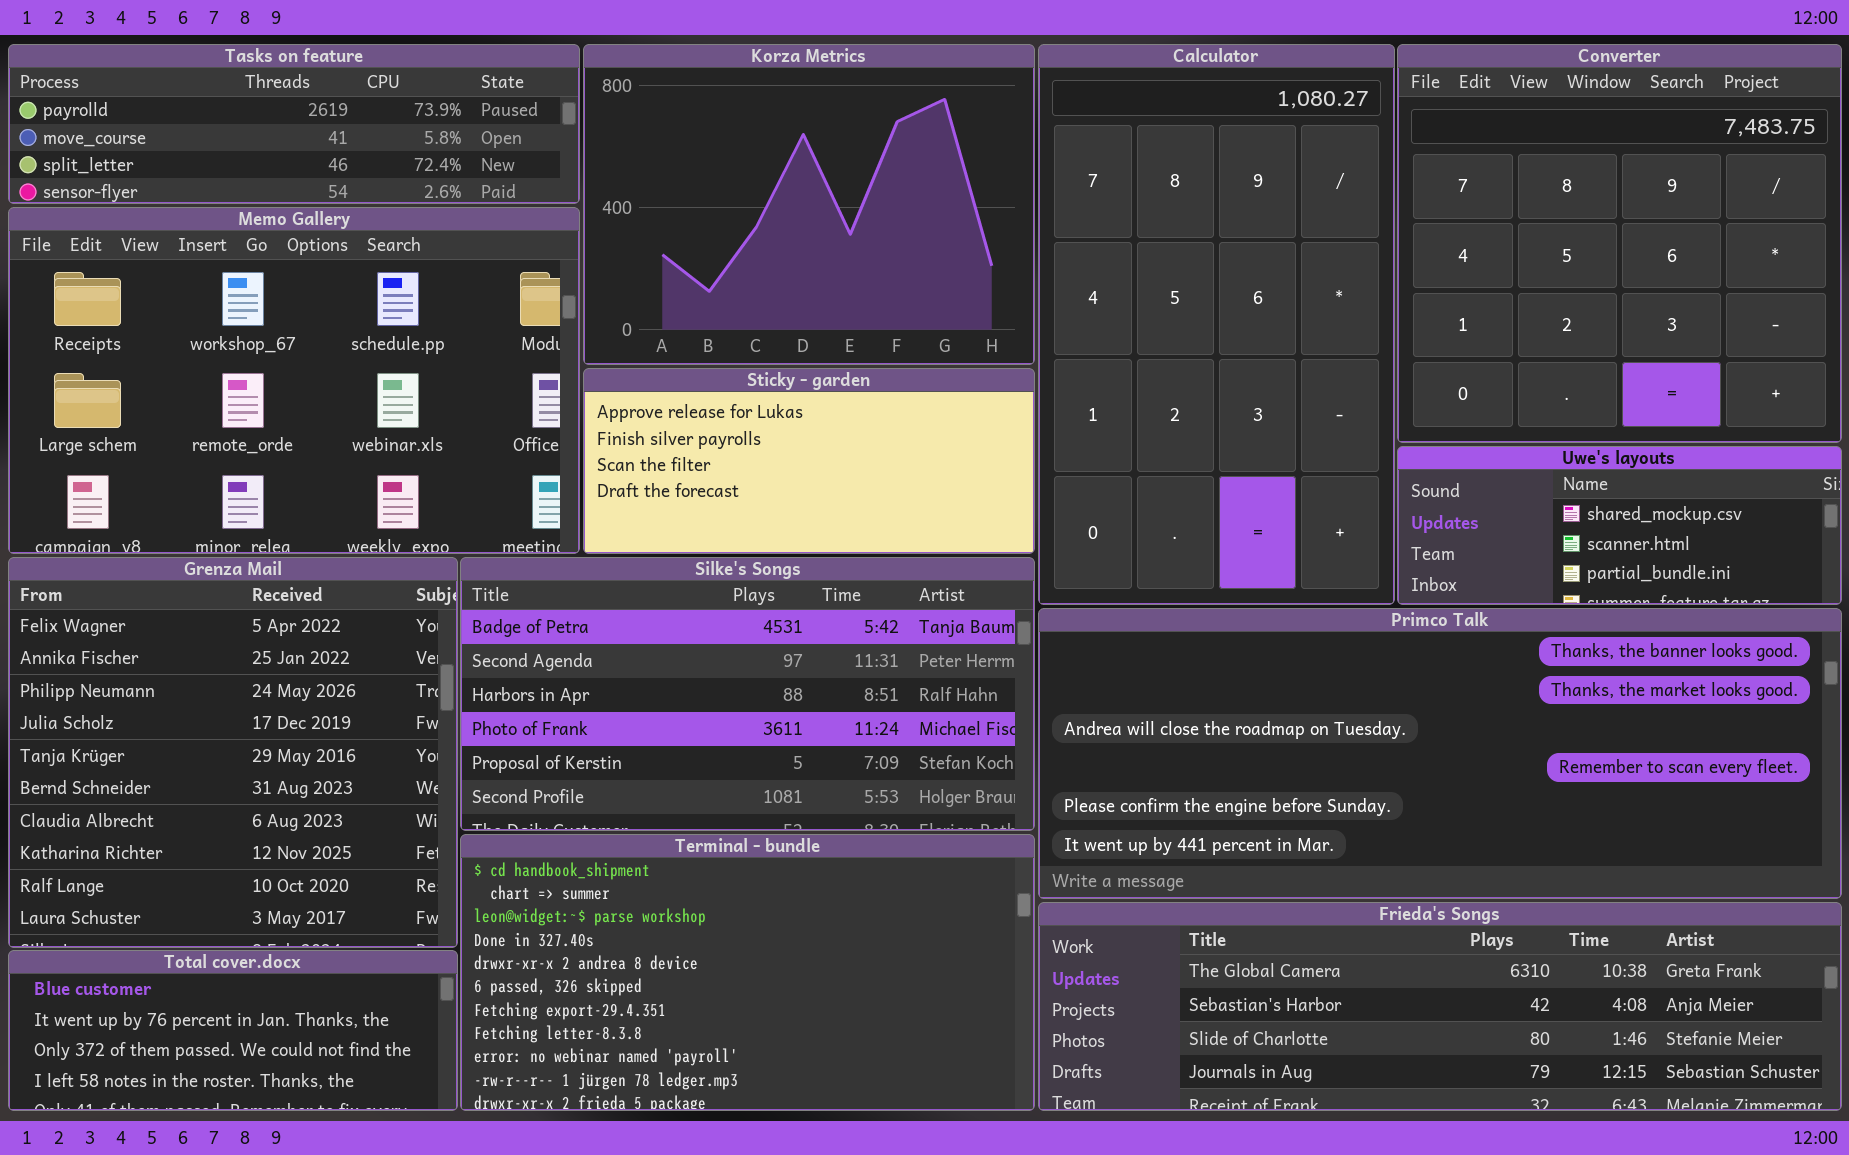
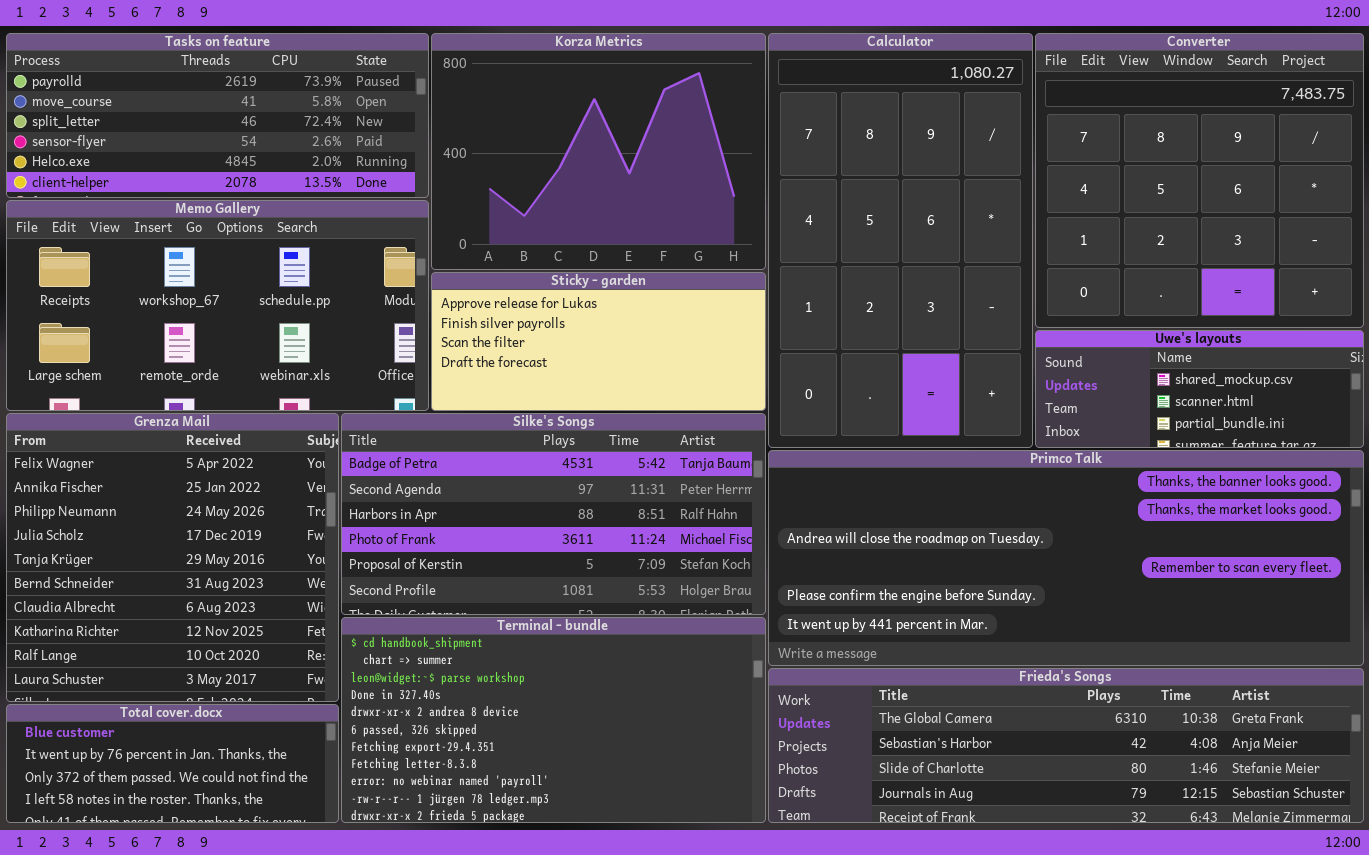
Tasks on feature: [8,44,580,204] -> [6,33,429,198], resized
Memo Gallery: [8,207,580,554] -> [6,200,429,411], resized

